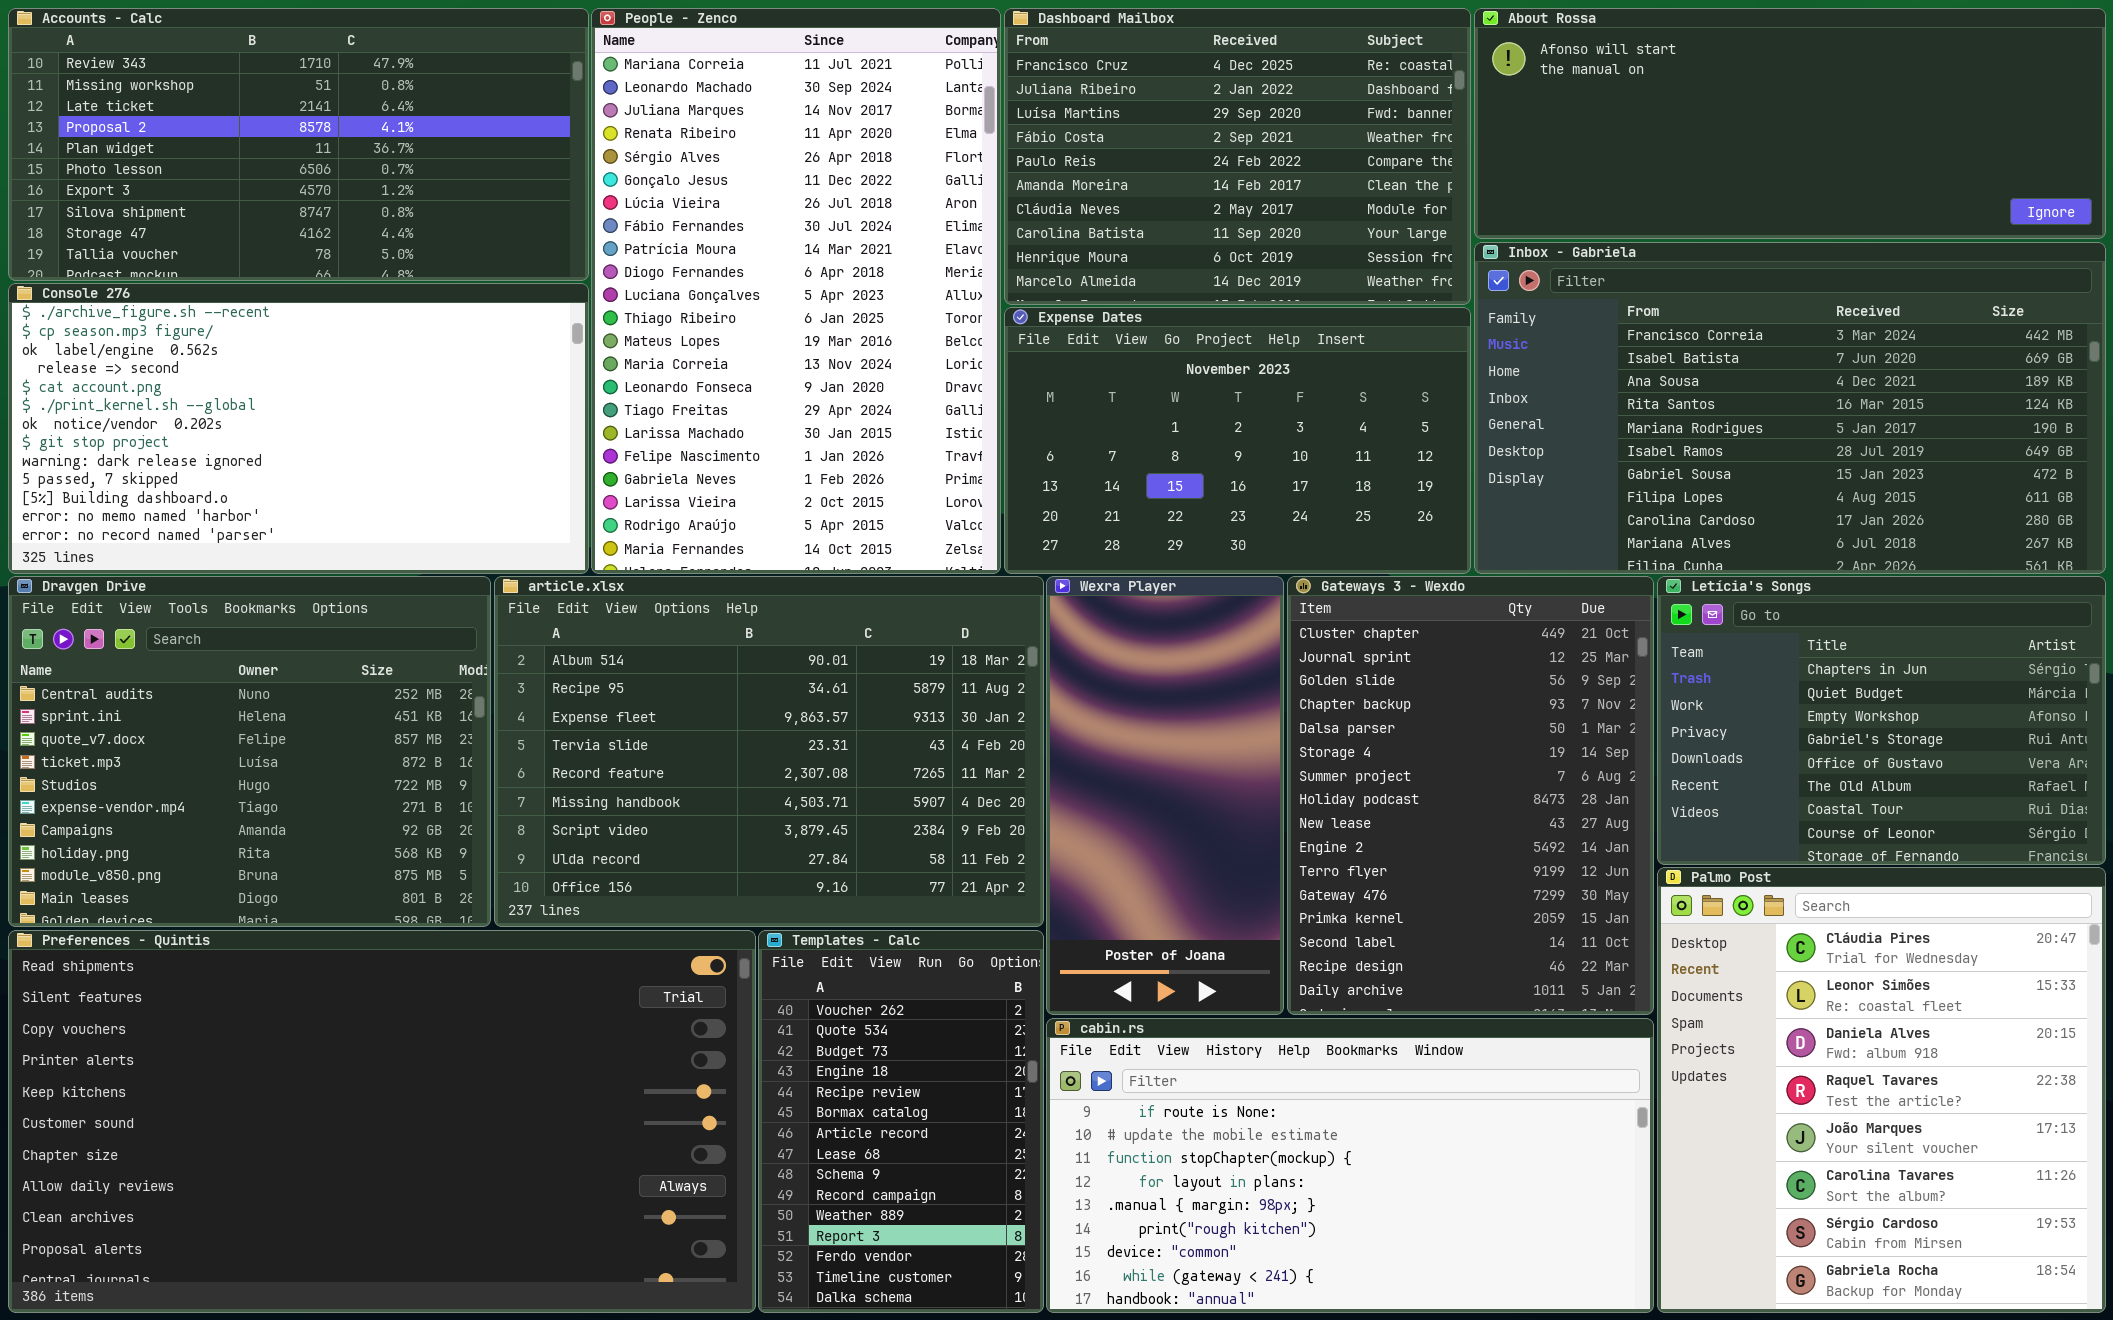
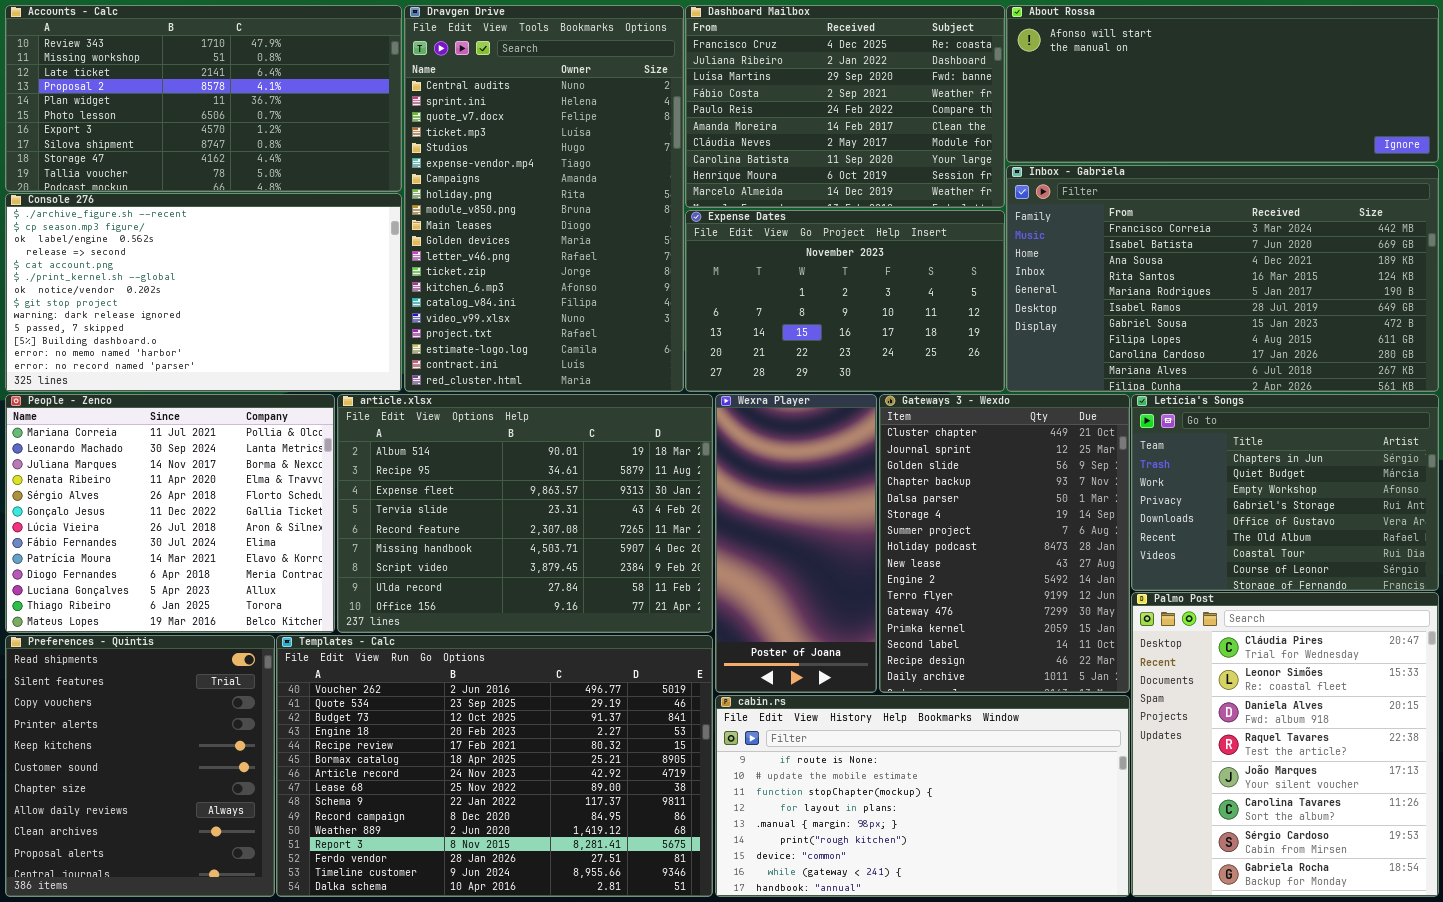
People - Zenco: [591,8,1001,574] -> [5,394,335,633], moved, resized
Dravgen Drive: [8,576,491,927] -> [404,5,684,392], moved, resized
Preferences - Quintis: [8,930,756,1313] -> [5,635,275,897], resized
Templates - Calc: [758,930,1044,1313] -> [276,635,713,897], resized

